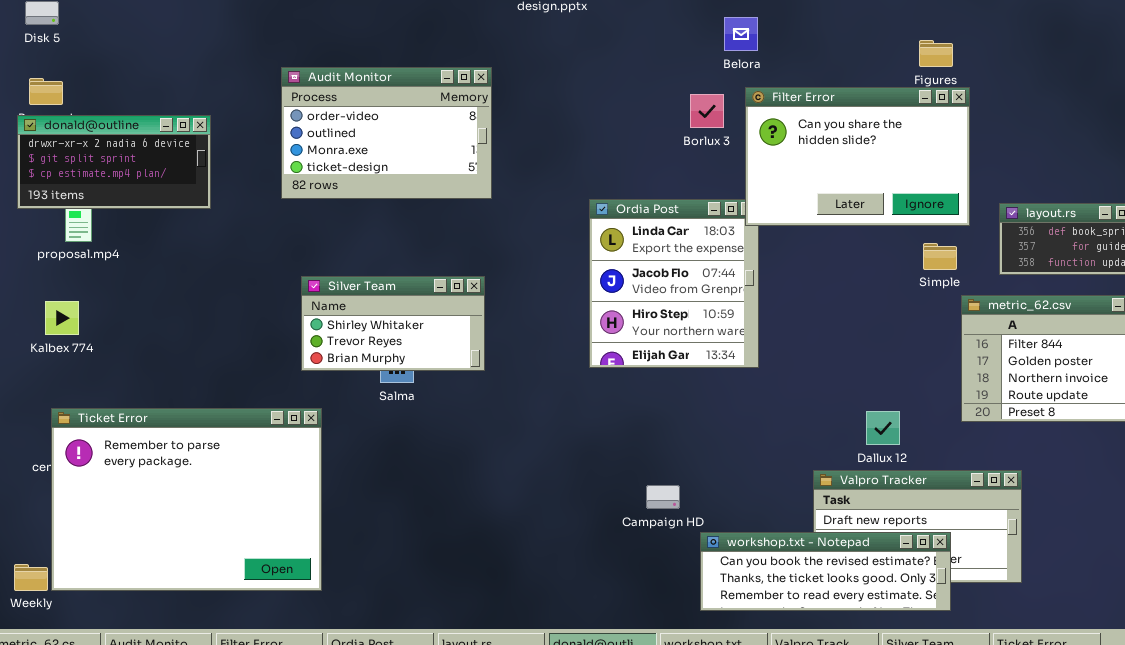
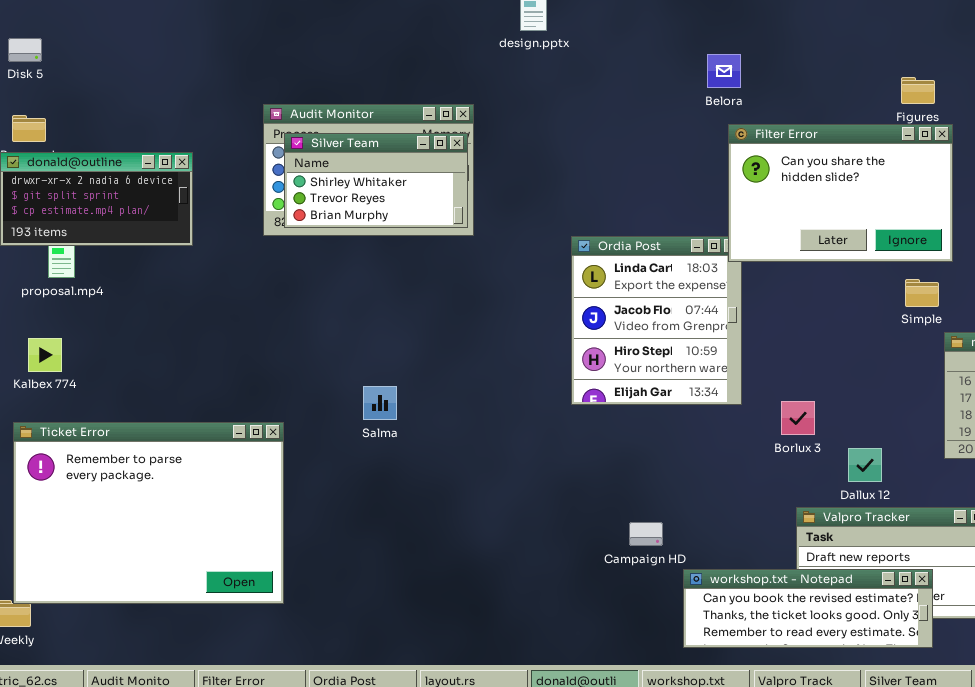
Borlux 3: [690,94,724,128] -> [781,401,815,435], moved
Silver Team: [301,276,485,371] -> [284,133,468,228], moved
Ticket Error: [51,408,322,591] -> [13,422,284,604], moved

